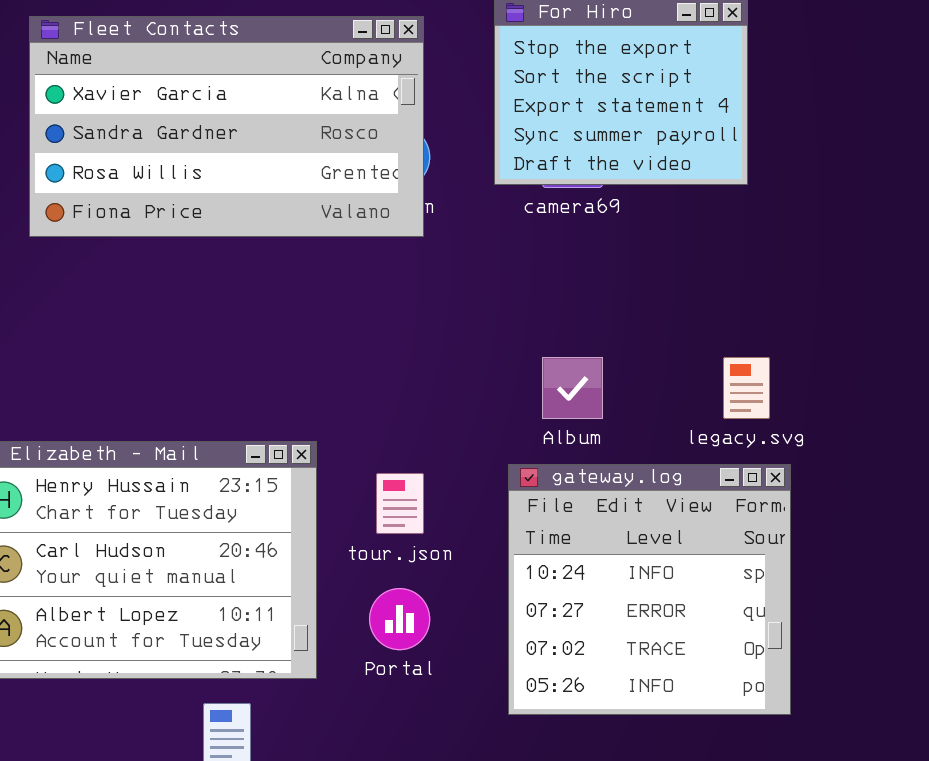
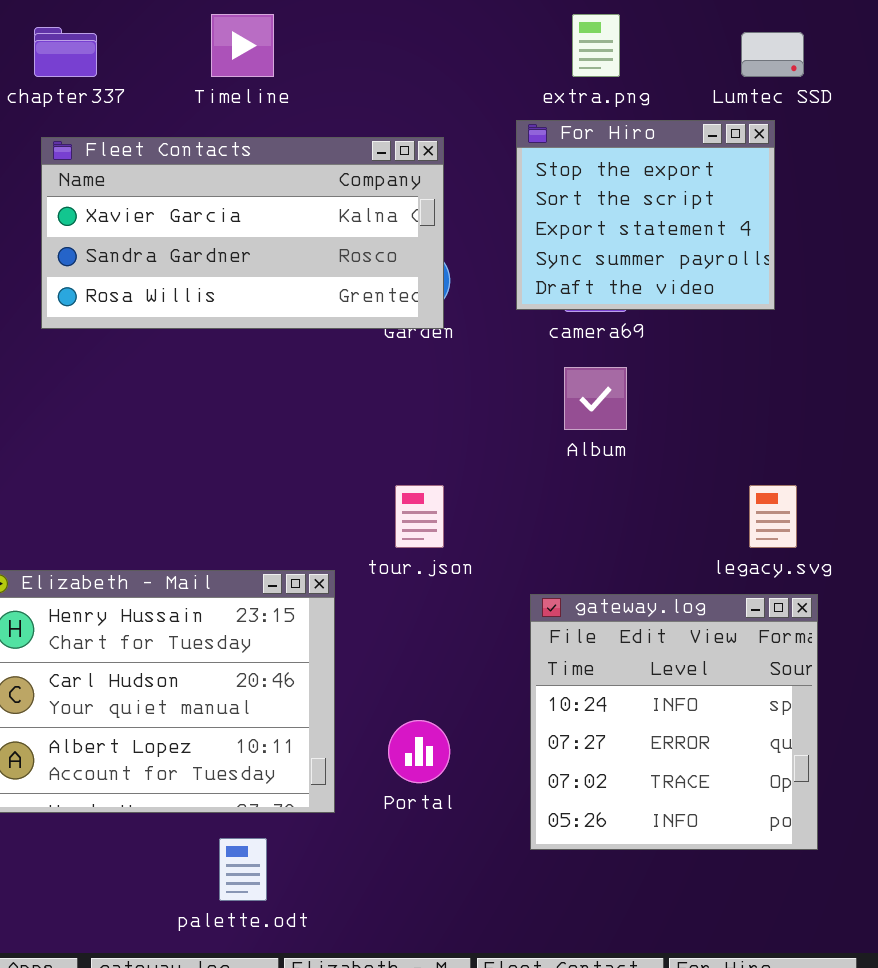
Fleet Contacts: [29,16,424,237] -> [41,137,444,329], resized
Album: [542,357,603,419] -> [564,367,627,430], moved
tour.json: [376,473,424,534] -> [395,485,444,548], moved

